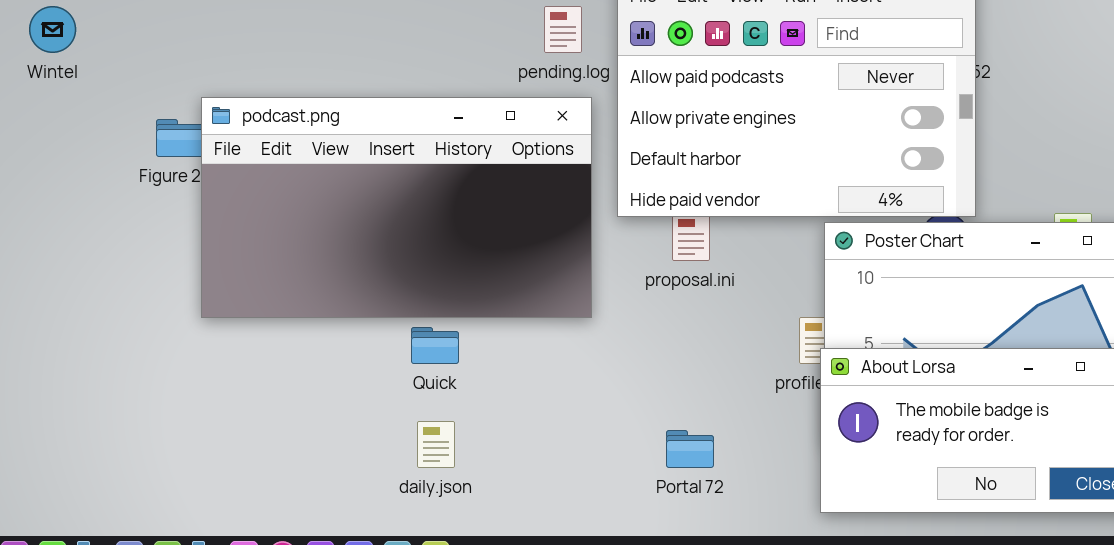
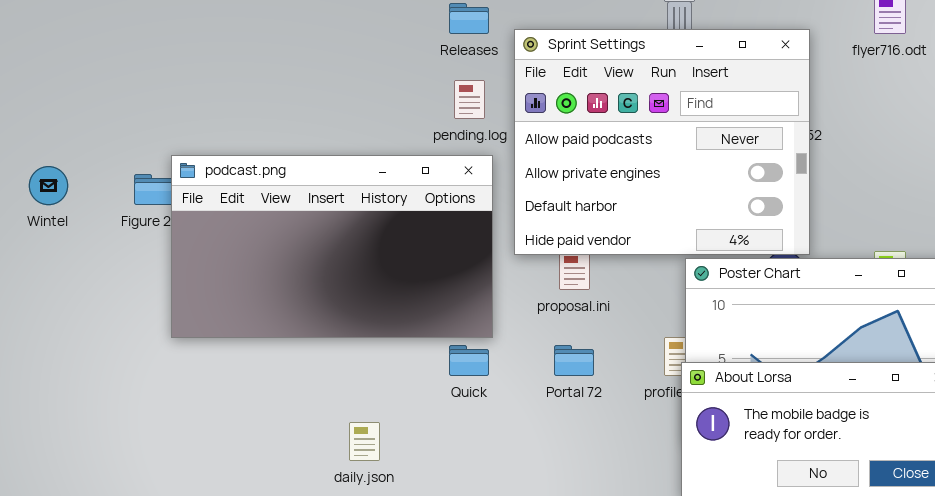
Wintel: [29,6,76,53] -> [29,166,68,205], moved
Quick: [411,327,459,364] -> [449,345,489,376], moved
Portal 72: [666,430,714,468] -> [554,345,594,376], moved

